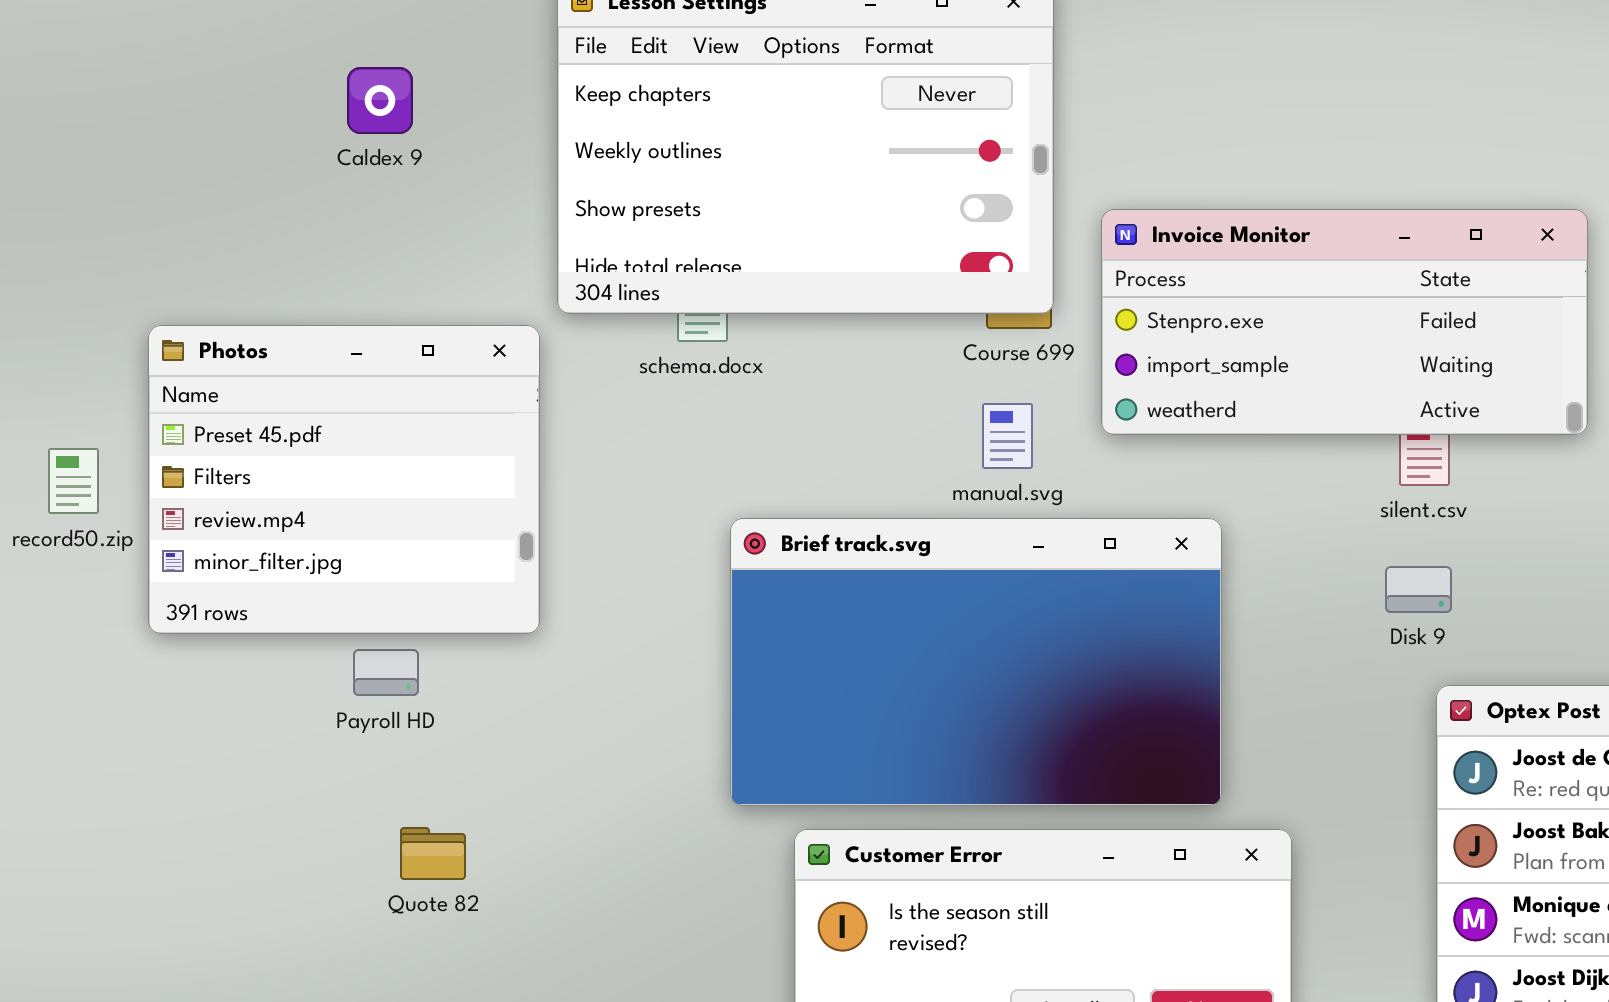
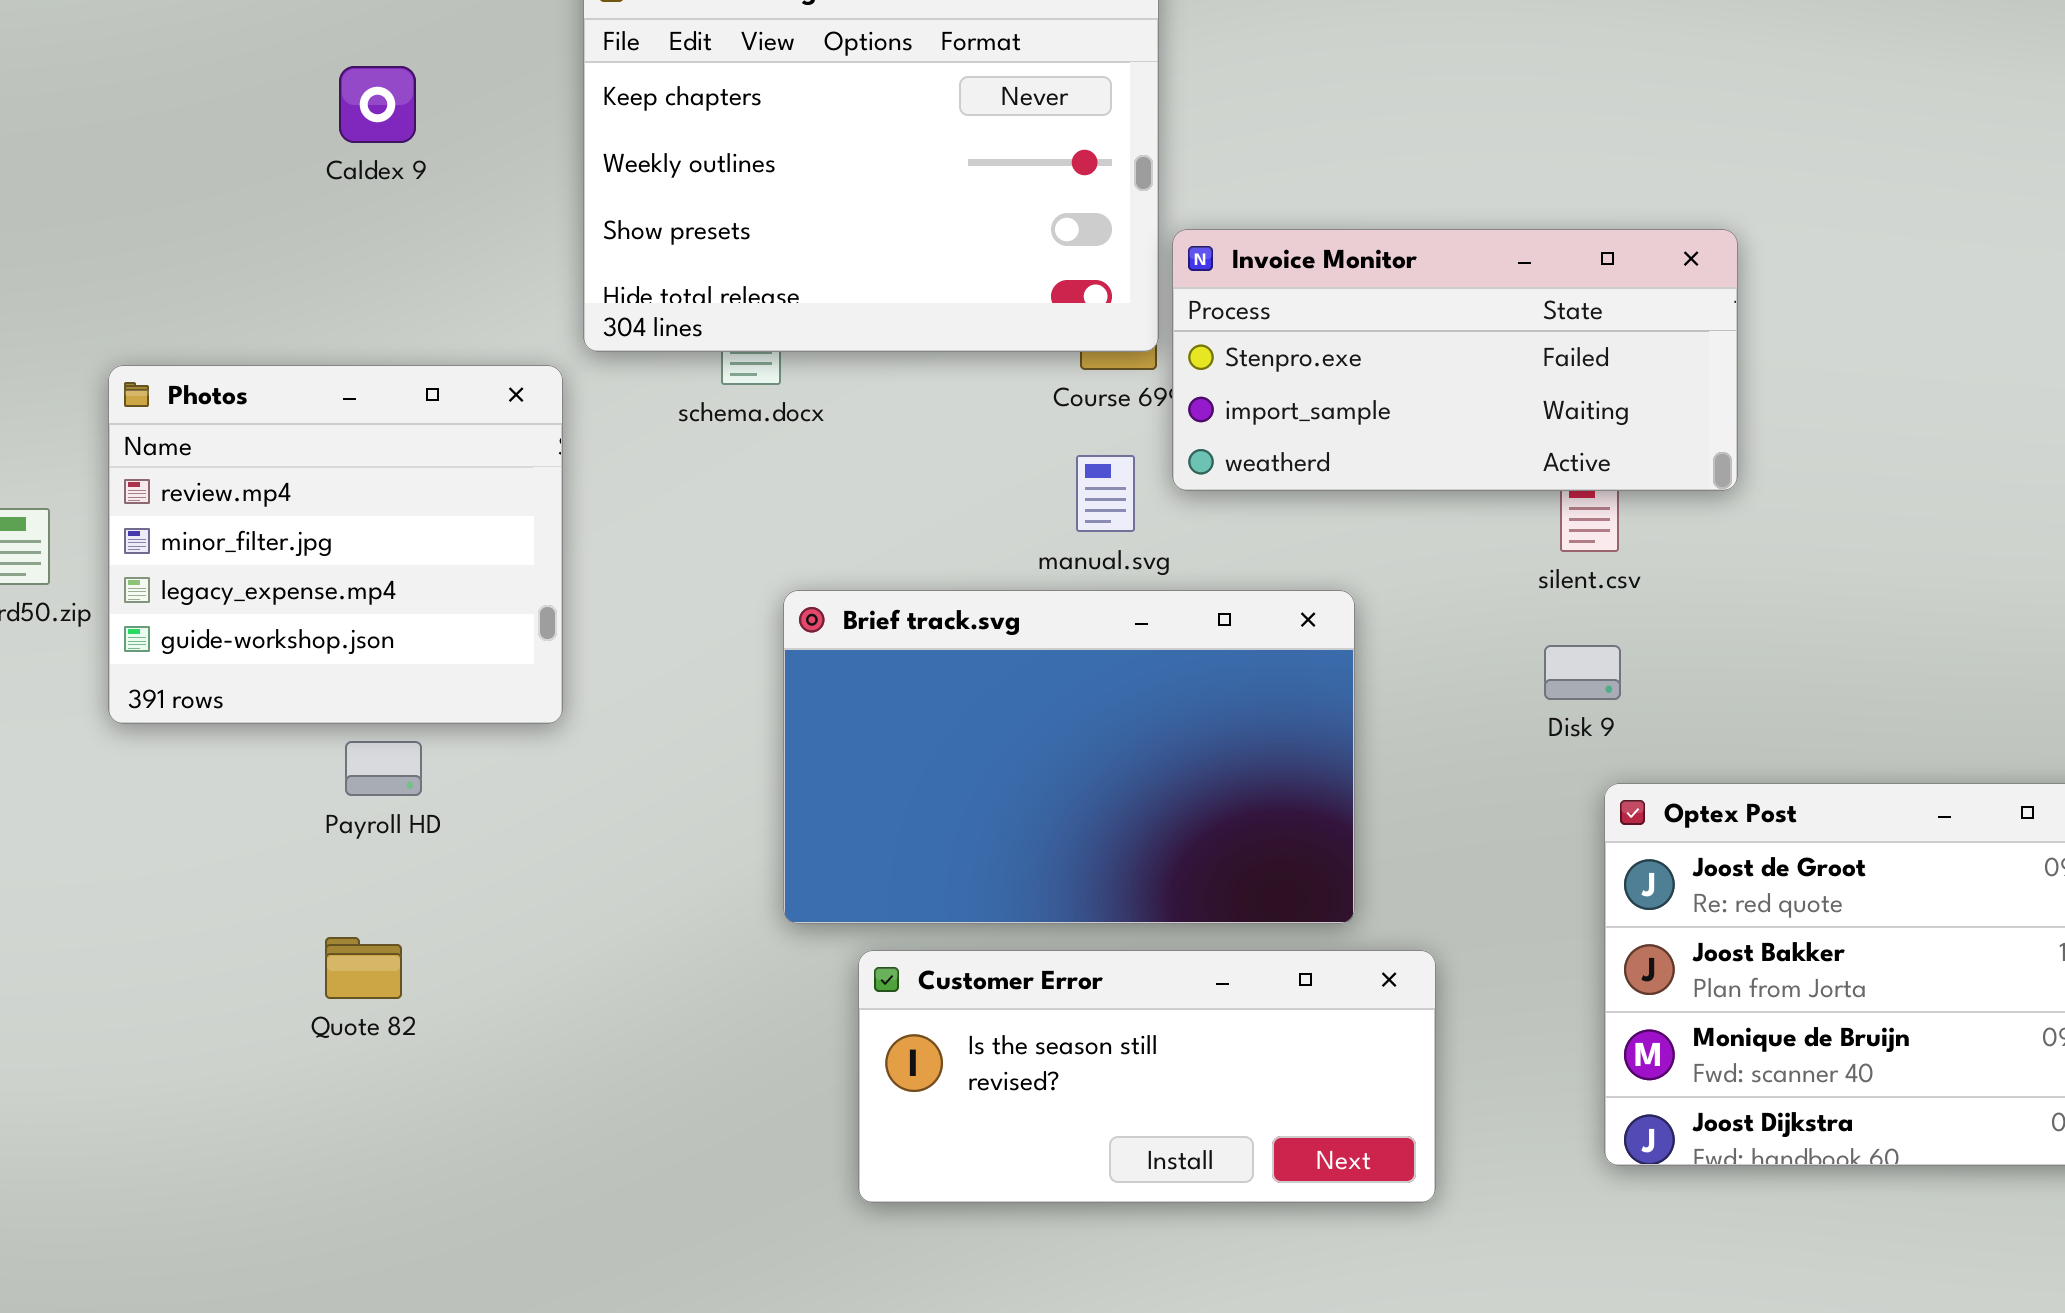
Invoice Monitor: [1101,209,1588,435] -> [1172,229,1738,491], moved
Photos: [148,325,540,634] -> [108,365,563,724], scrolled down 2 rows
Quote 82: [400,827,466,880] -> [325,937,402,999], moved

